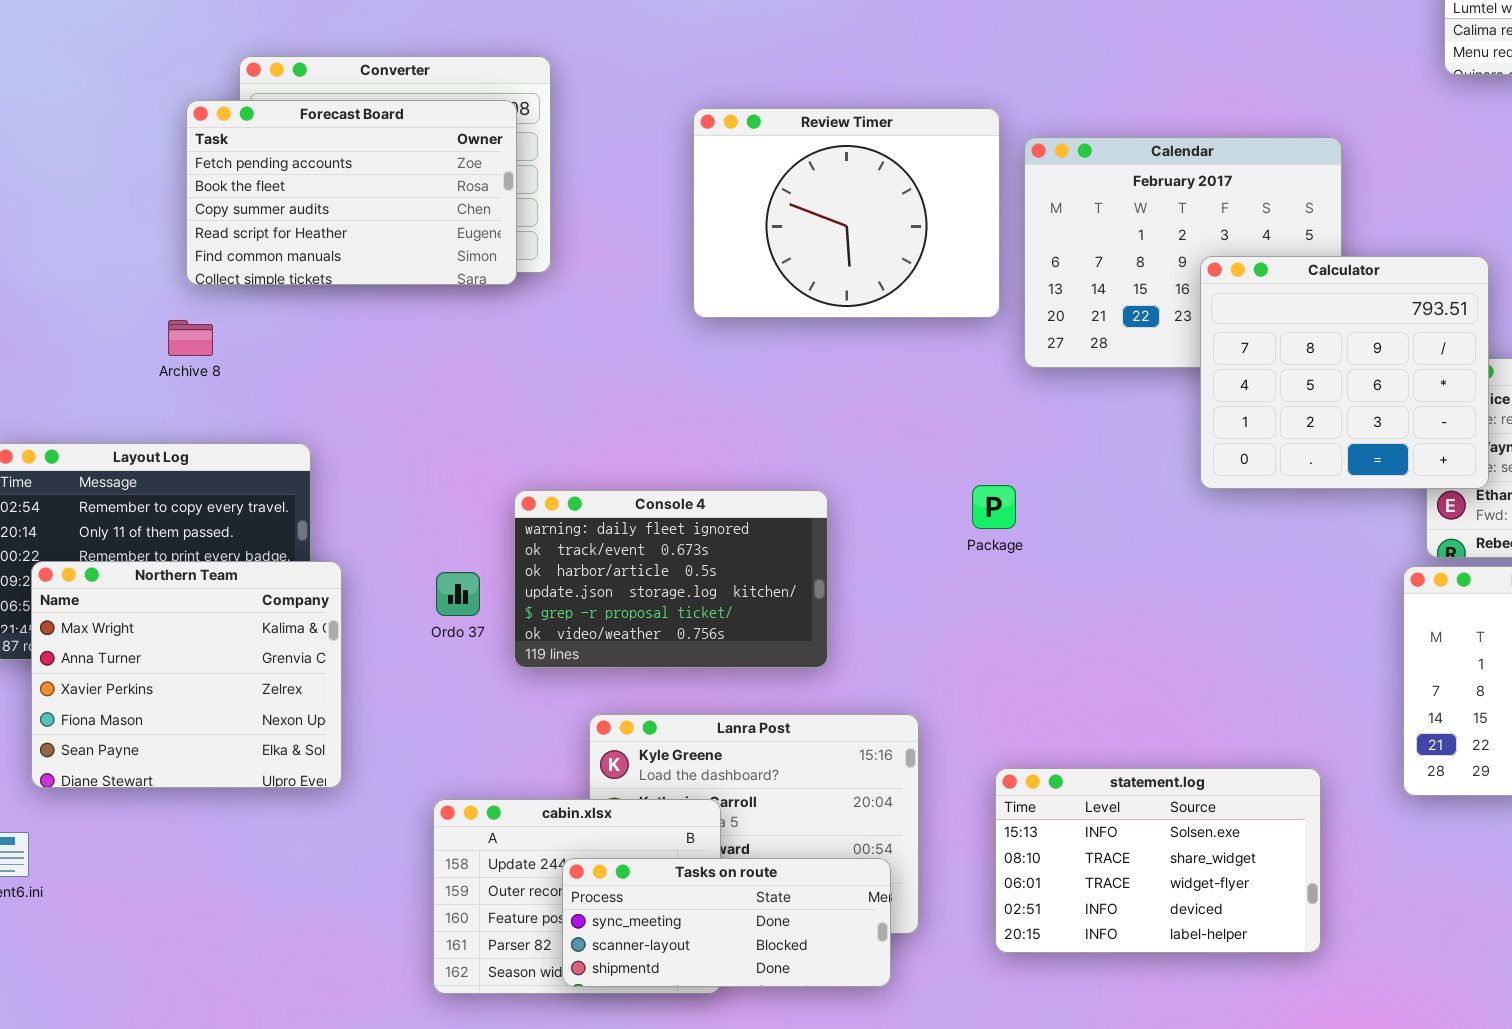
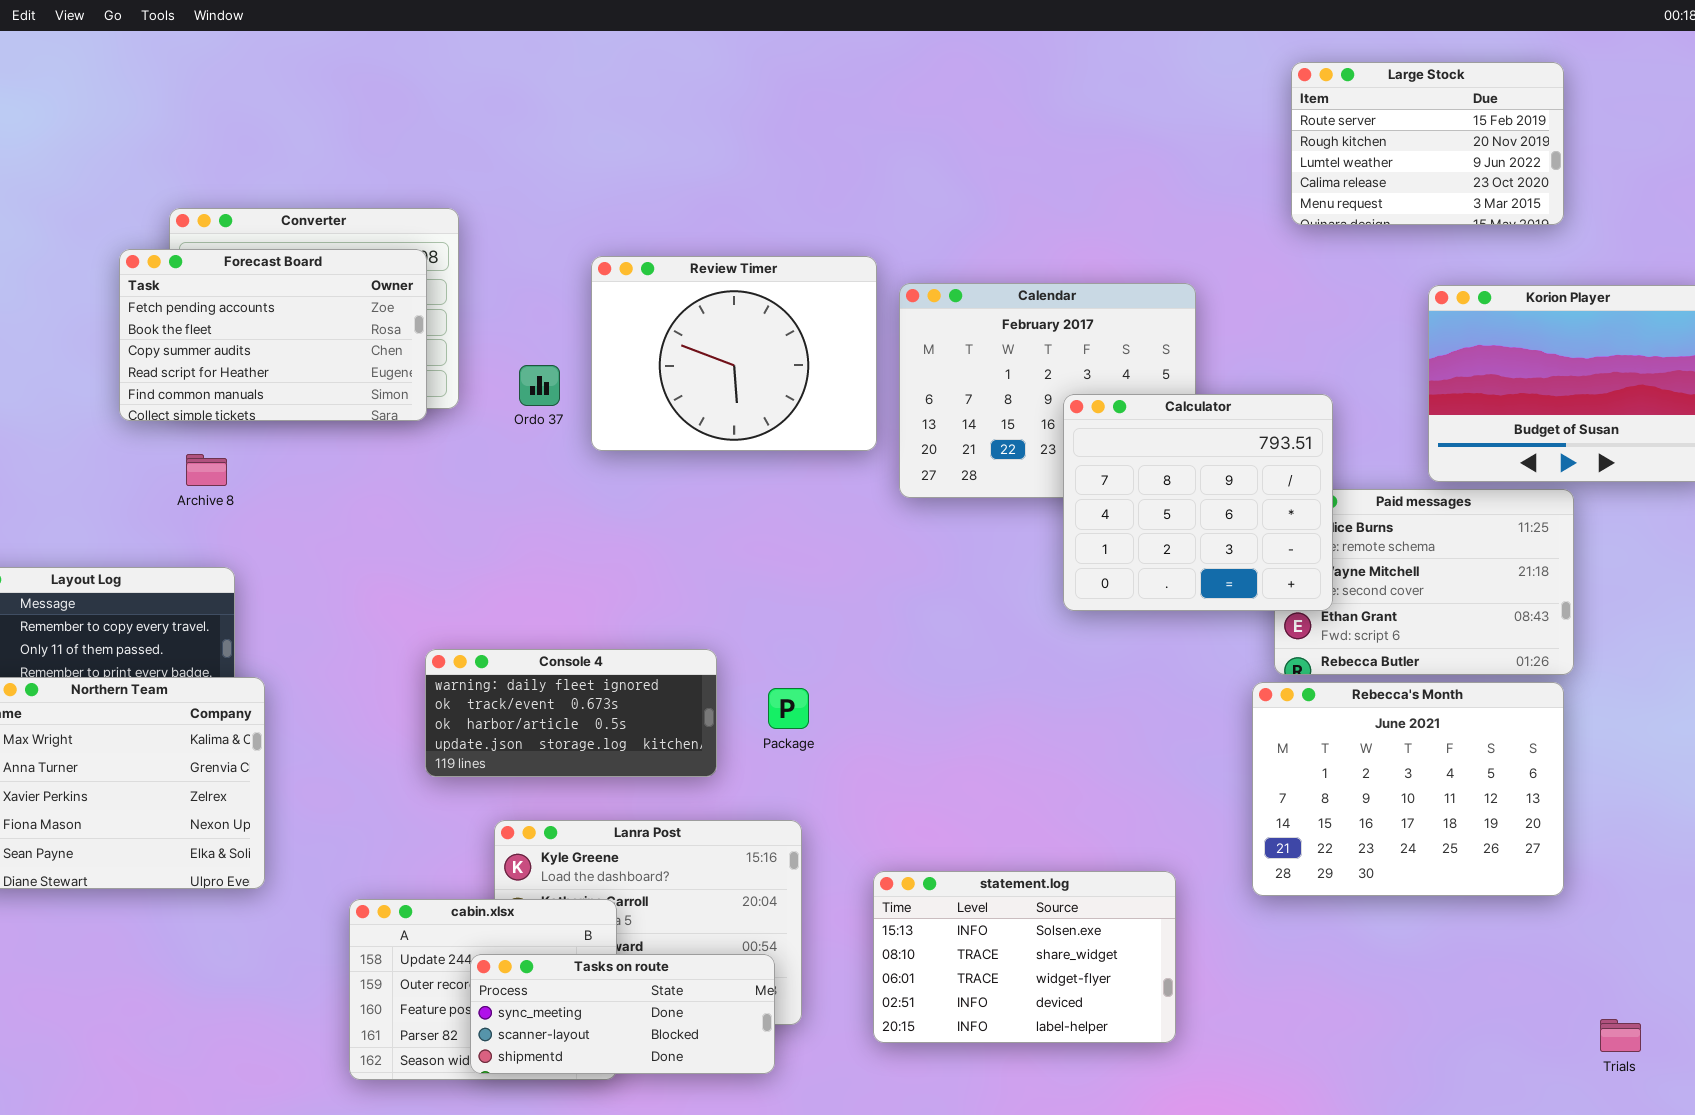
Archive 8: [168,320,213,356] -> [186,454,227,486], moved
Package: [972,485,1016,529] -> [768,688,809,729], moved
Console 4: [514,490,828,668] -> [425,649,717,777], resized
Ordo 37: [436,572,480,616] -> [519,365,560,406], moved

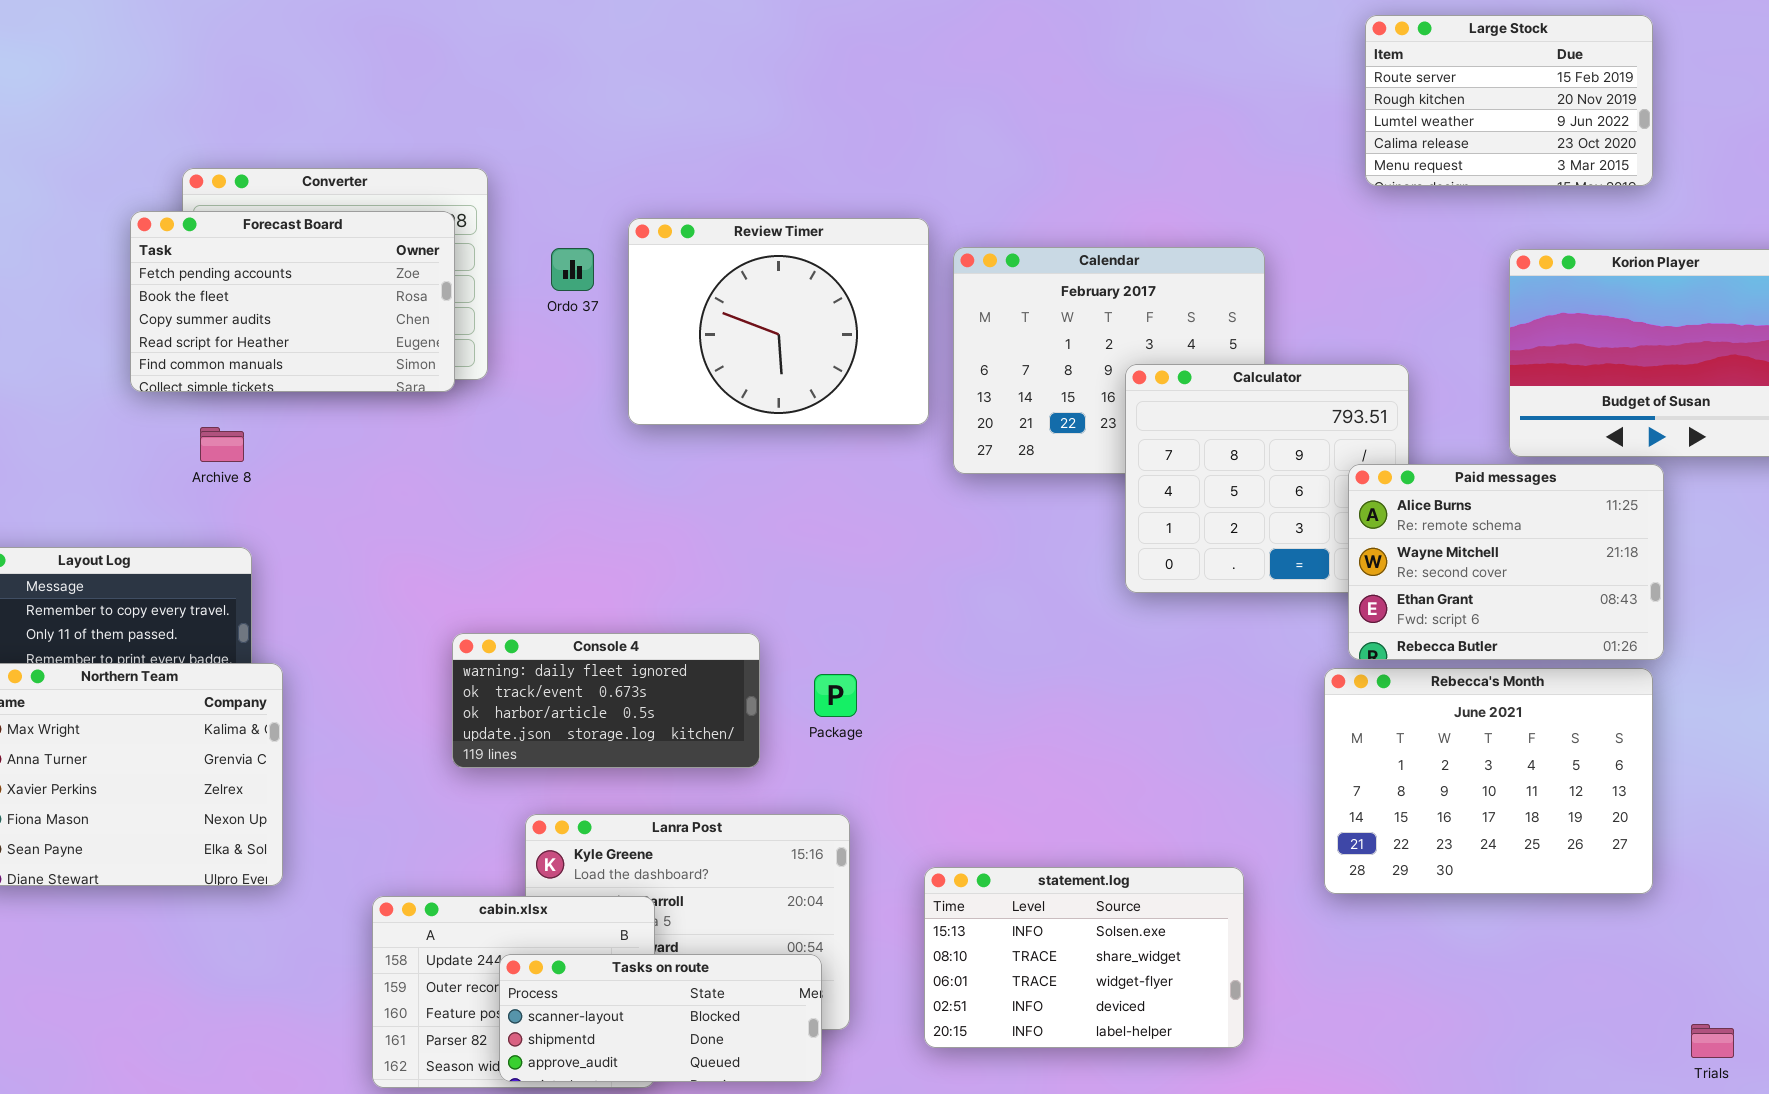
Ordo 37: [519,365,560,406] -> [551,248,594,291], moved
Paid messages: [1274,489,1574,675] -> [1348,464,1664,660], raised
Tasks on route: [470,954,775,1074] -> [499,954,822,1082], scrolled down 1 row

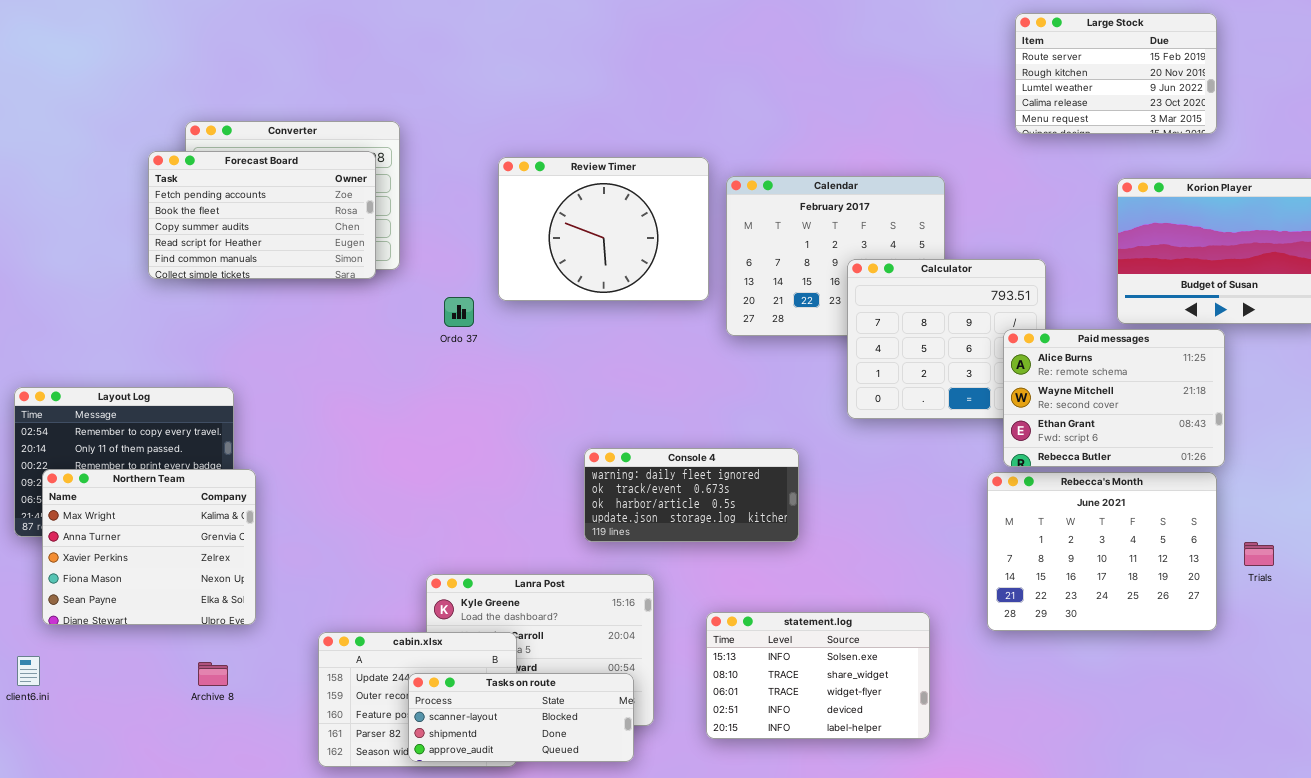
Ordo 37: [551,248,594,291] -> [444,297,474,327], moved
Archive 8: [200,427,244,462] -> [198,662,228,686], moved
Console 4: [452,633,760,768] -> [584,448,799,542], moved
Trials: [1691,1024,1734,1058] -> [1244,542,1274,566], moved

